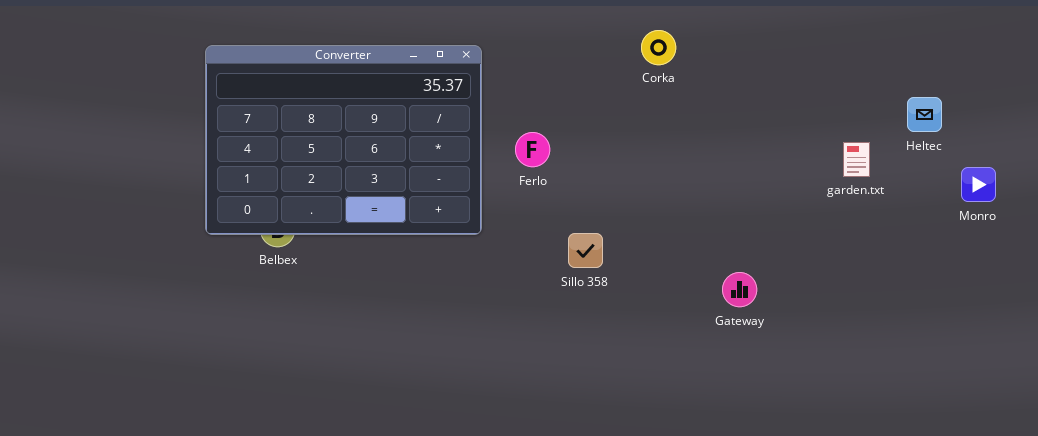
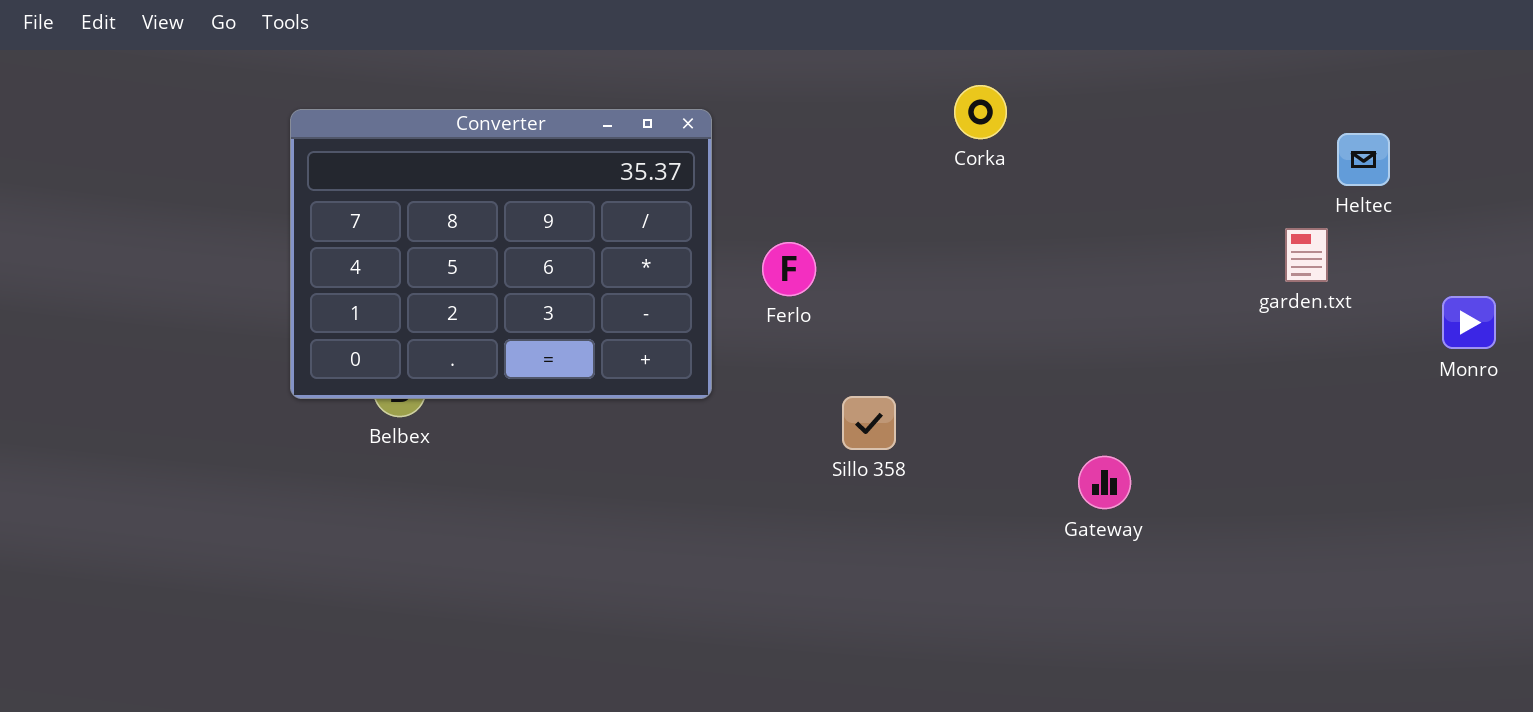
Heltec: [907,97,942,132] -> [1337,133,1390,186], moved
garden.txt: [843,142,870,177] -> [1285,228,1328,282], moved

